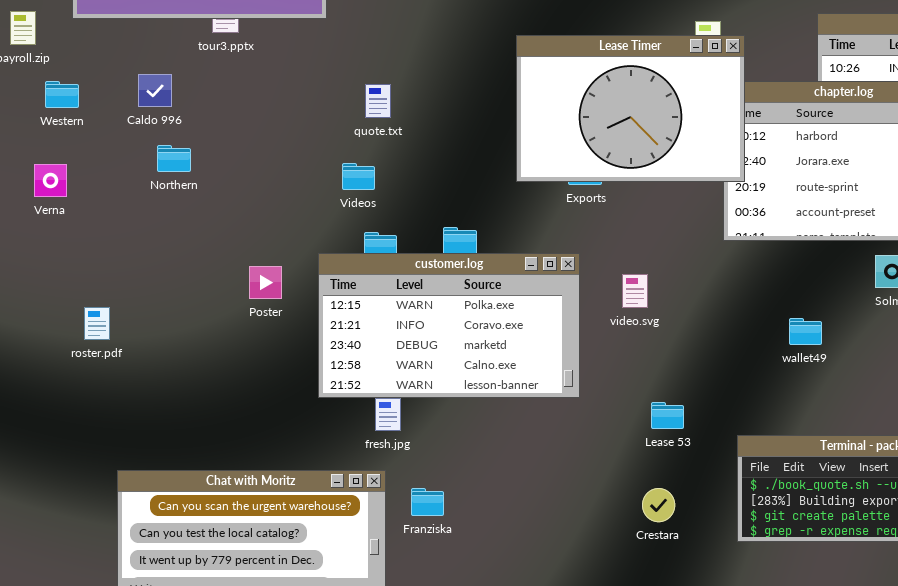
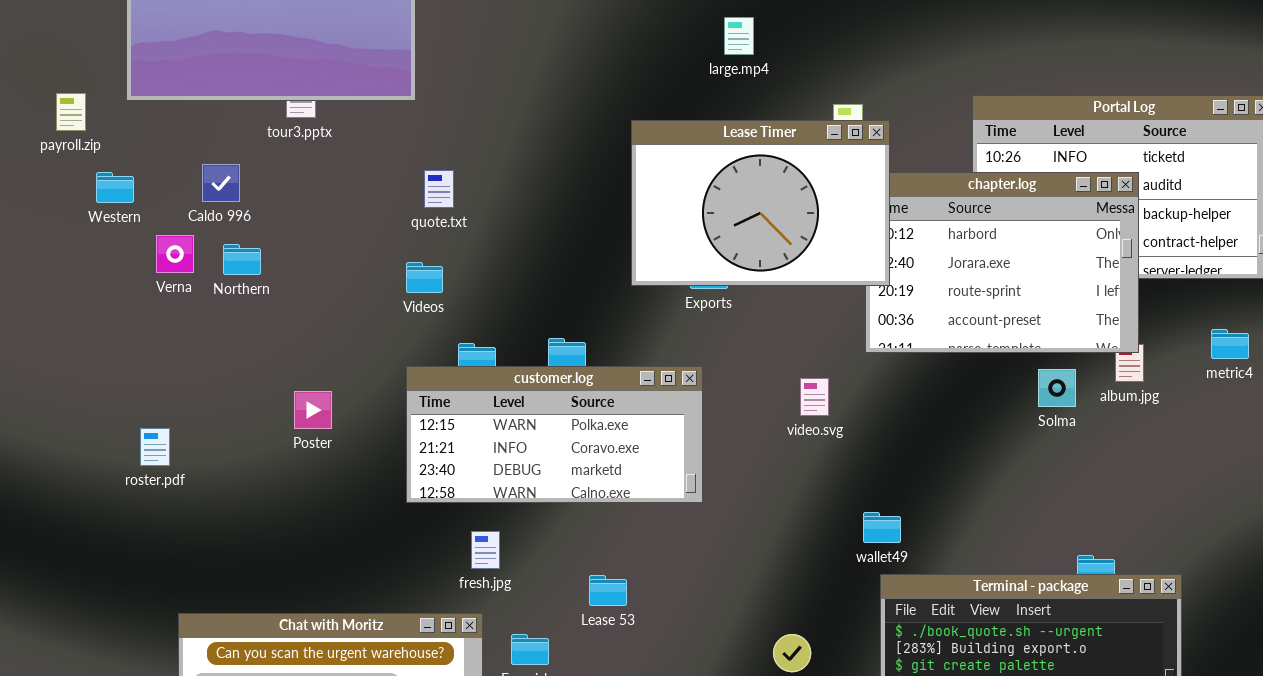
quote.txt: [365,84,391,118] -> [424,170,454,208], moved
Videos: [342,163,375,190] -> [406,262,443,293], moved
Verna: [34,164,67,197] -> [156,235,194,273], moved
customer.log: [318,253,580,398] -> [406,366,703,503], resized
Poster: [249,266,282,299] -> [294,391,332,429], moved
video.svg: [622,274,648,308] -> [800,378,829,416], moved
wallet49: [789,318,822,345] -> [863,512,901,543], moved
Lease 53: [651,402,684,429] -> [589,575,627,606], moved

